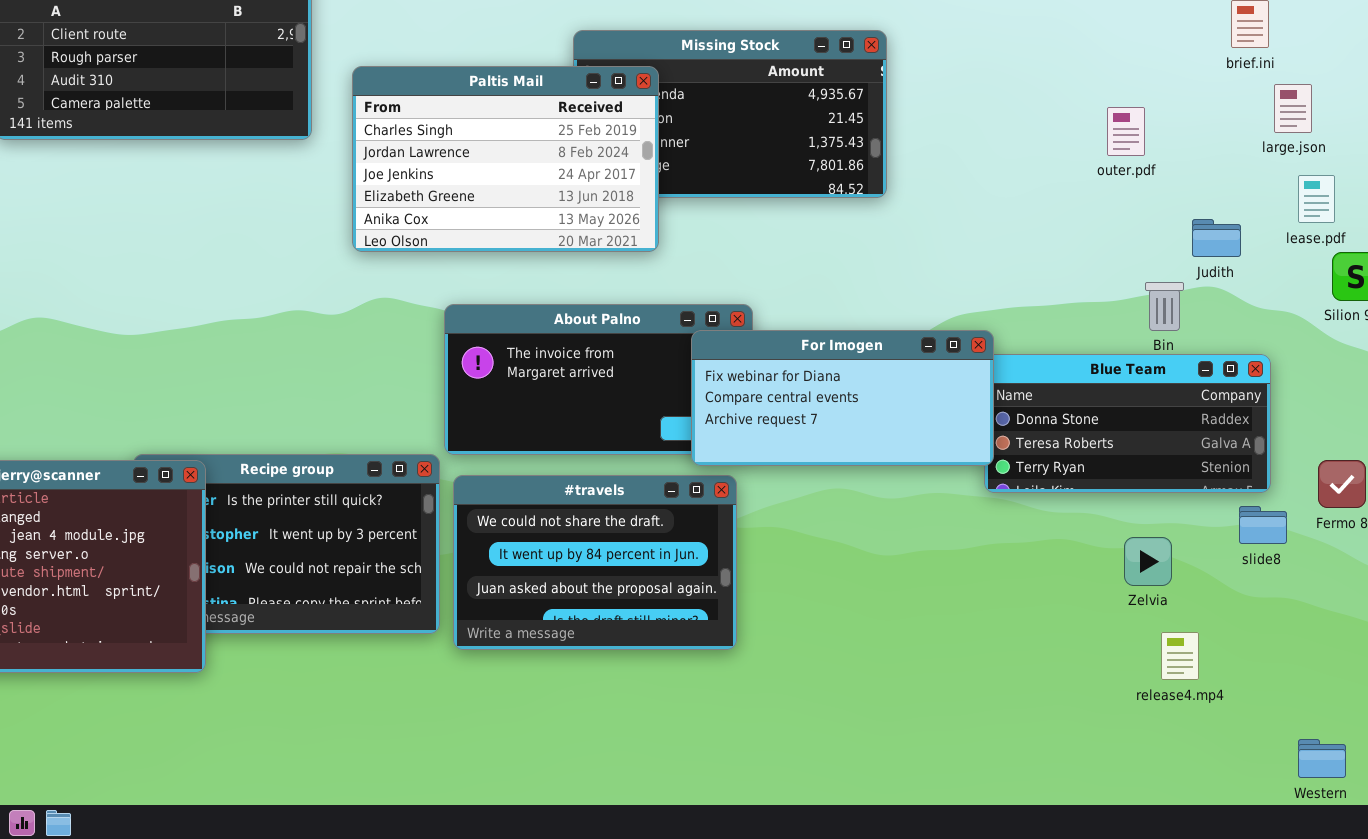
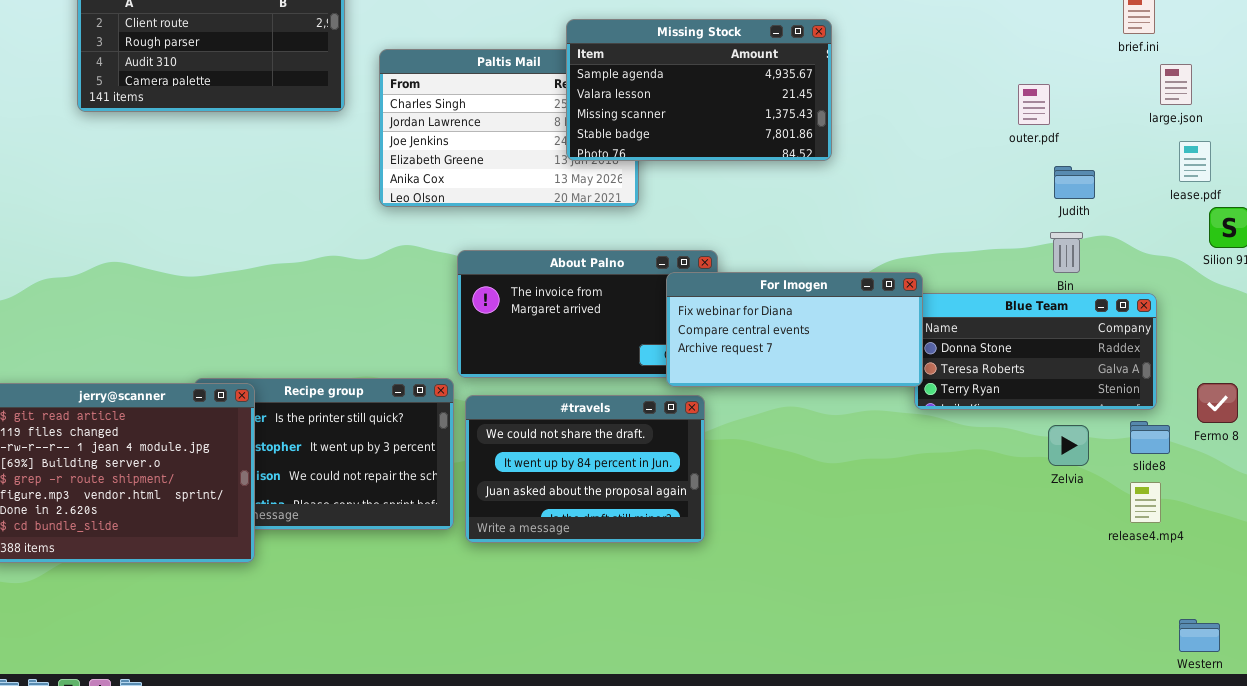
Missing Stock: [573,30,887,198] -> [566,19,832,161], raised
Judith: [1192,219,1241,257] -> [1054,166,1095,199], moved
Zelvia: [1124,537,1172,586] -> [1048,425,1089,466], moved
release4.mp4: [1161,632,1199,680] -> [1130,482,1161,523], moved

